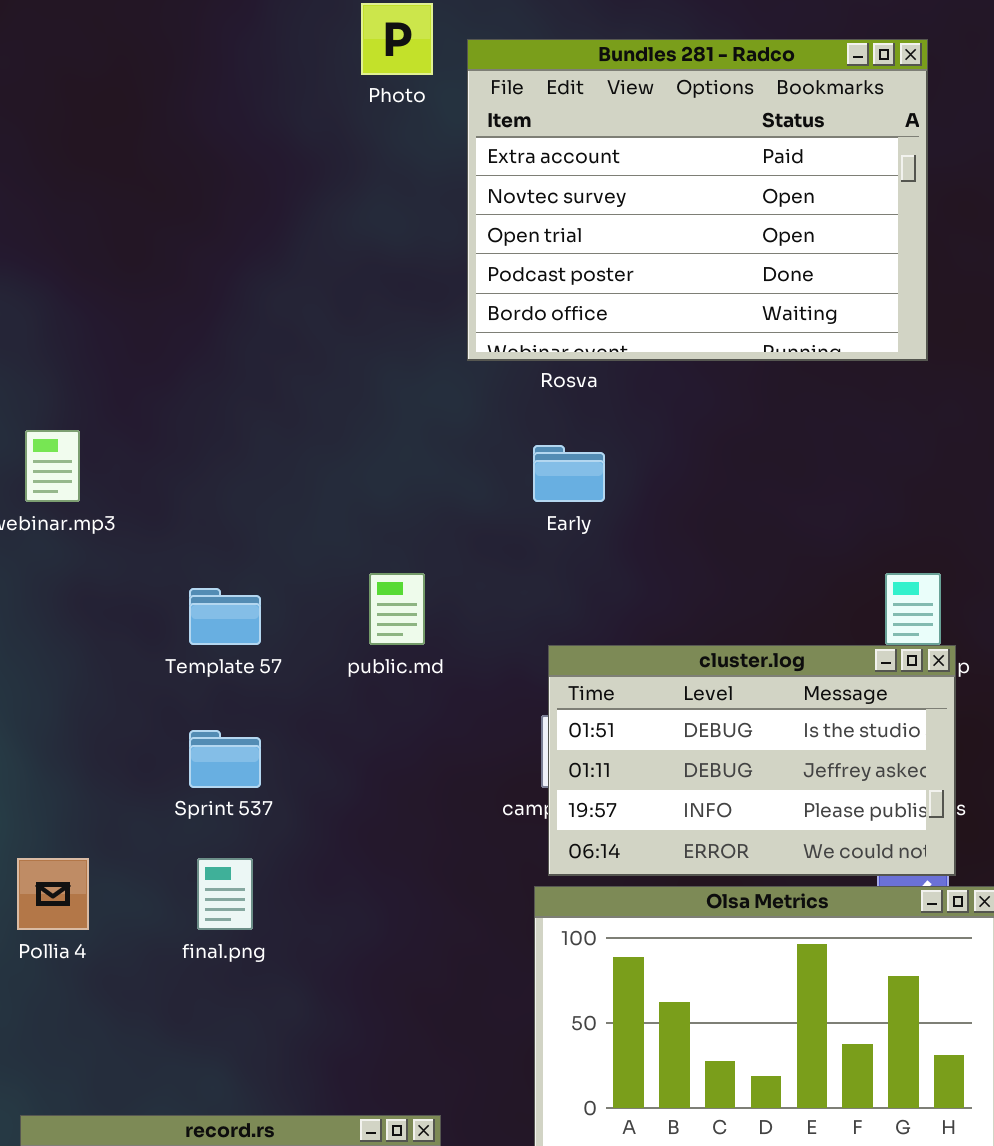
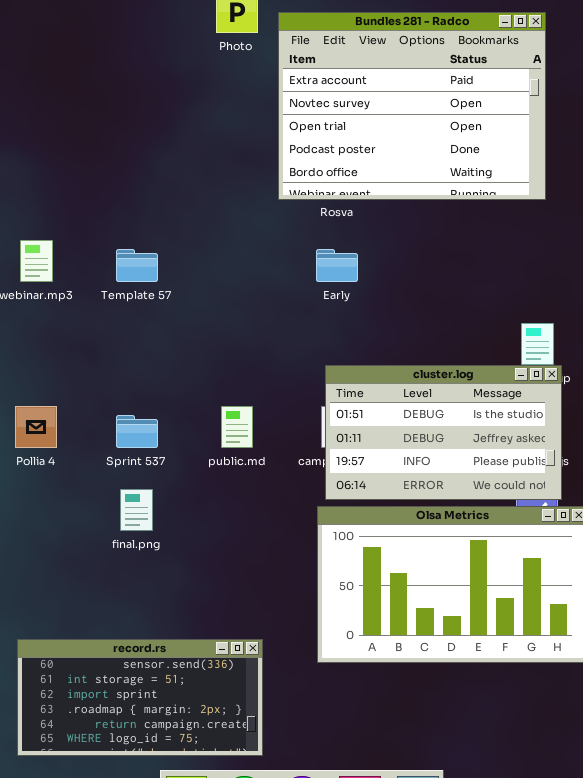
public.md: [369,573,425,645] -> [221,406,253,448], moved
Template 57: [189,588,261,645] -> [116,249,158,282], moved
Pollia 4: [17,858,89,930] -> [15,406,57,448], moved

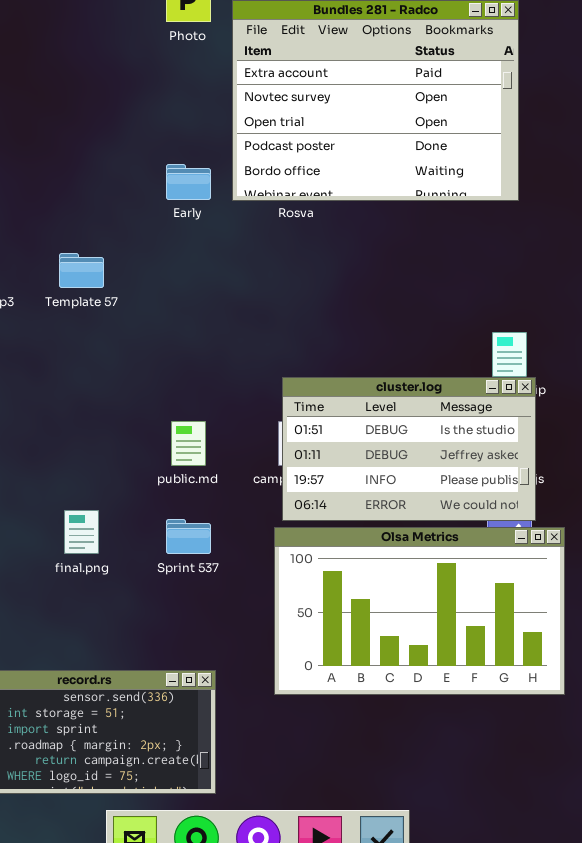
Early: [316,249,358,282] -> [166,164,211,200], moved
Sprint 537: [116,415,158,448] -> [166,519,211,554], moved

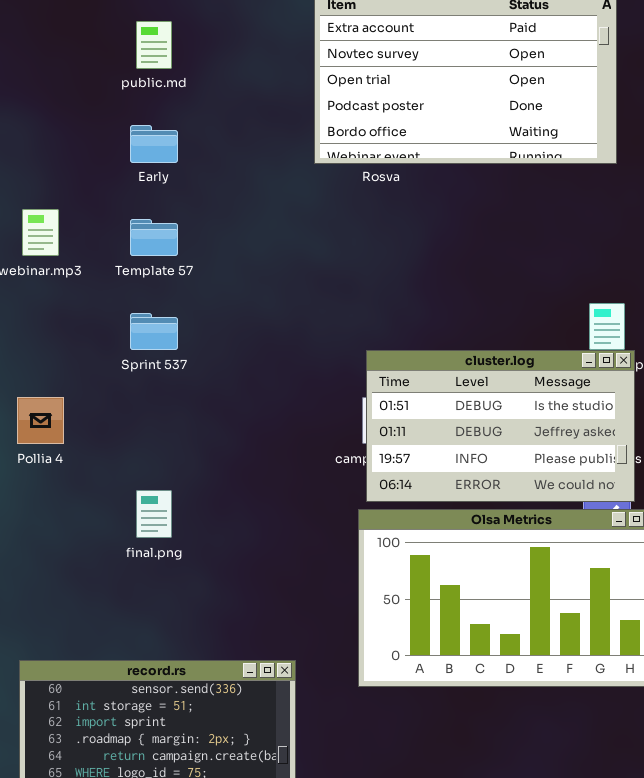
Early: [166,164,211,200] -> [130,125,178,163], moved
public.md: [171,421,206,466] -> [136,21,172,69], moved
Sprint 537: [166,519,211,554] -> [130,313,178,350], moved

